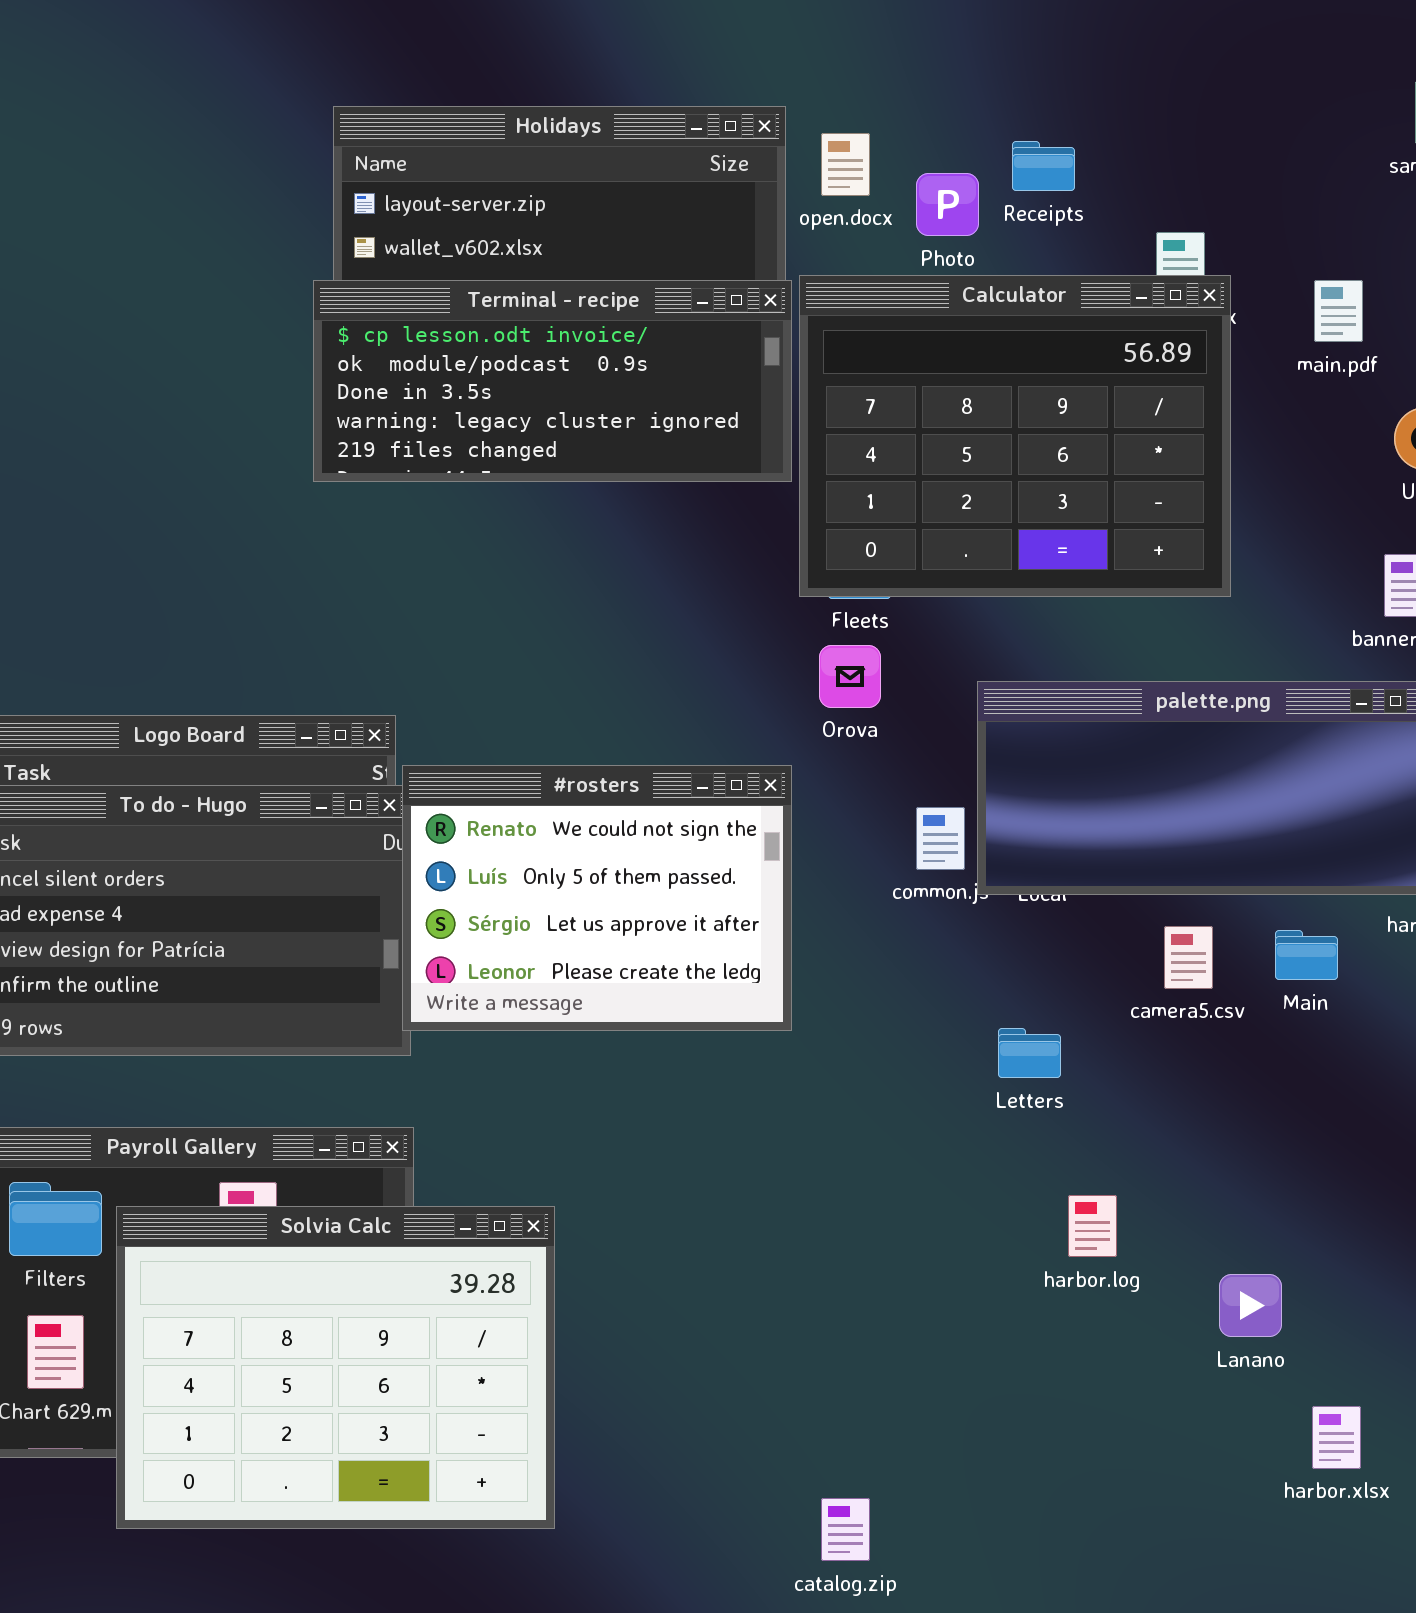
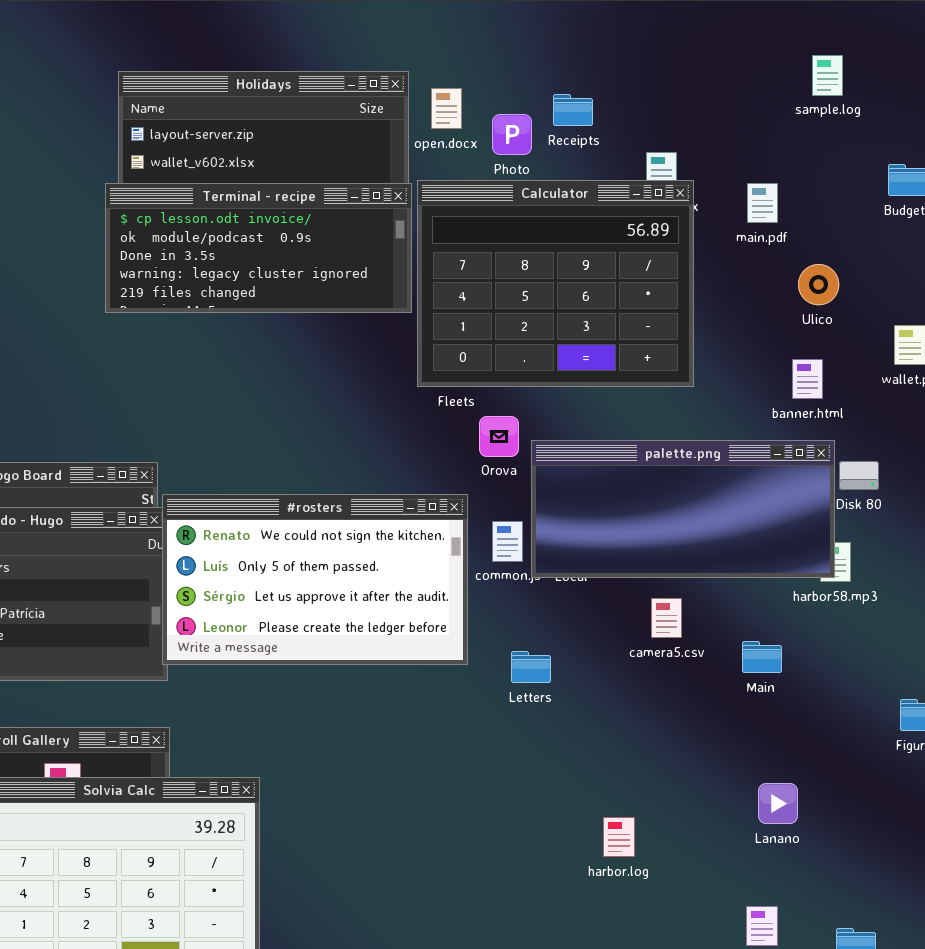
Orova: [819,645,881,708] -> [479,416,519,457], moved
#rosters: [402,765,792,1031] -> [162,494,468,665], resized
Main: [1275,930,1338,980] -> [742,641,782,673], moved
Letters: [998,1028,1061,1078] -> [511,651,551,683], moved
harbor.log: [1068,1195,1117,1257] -> [603,817,635,857], moved
Lanano: [1219,1274,1282,1337] -> [758,783,798,824], moved

